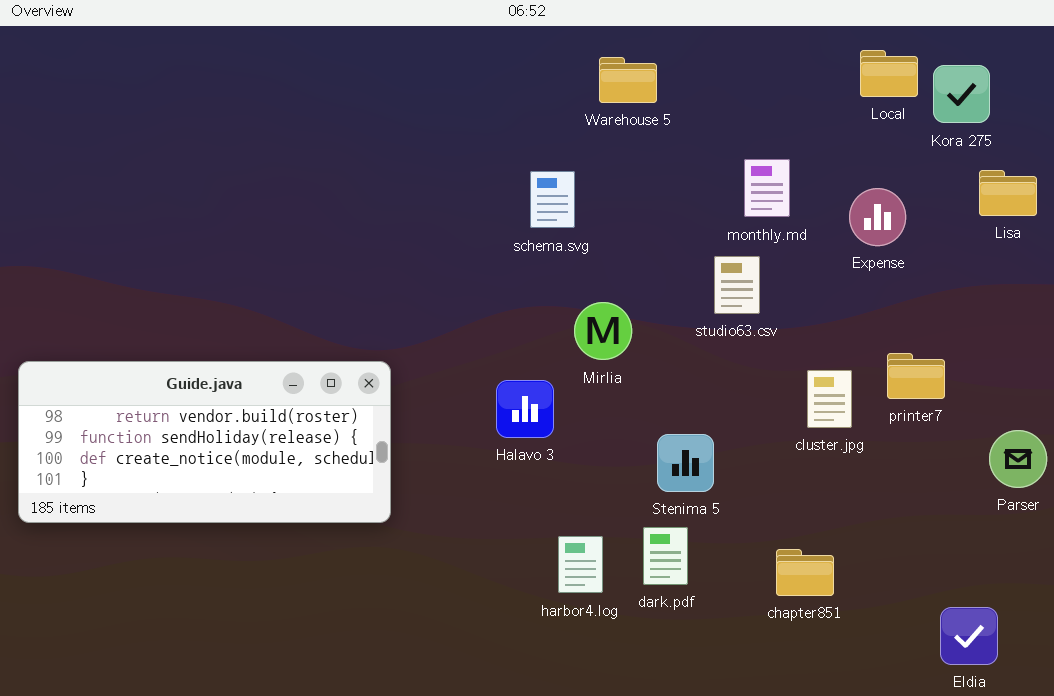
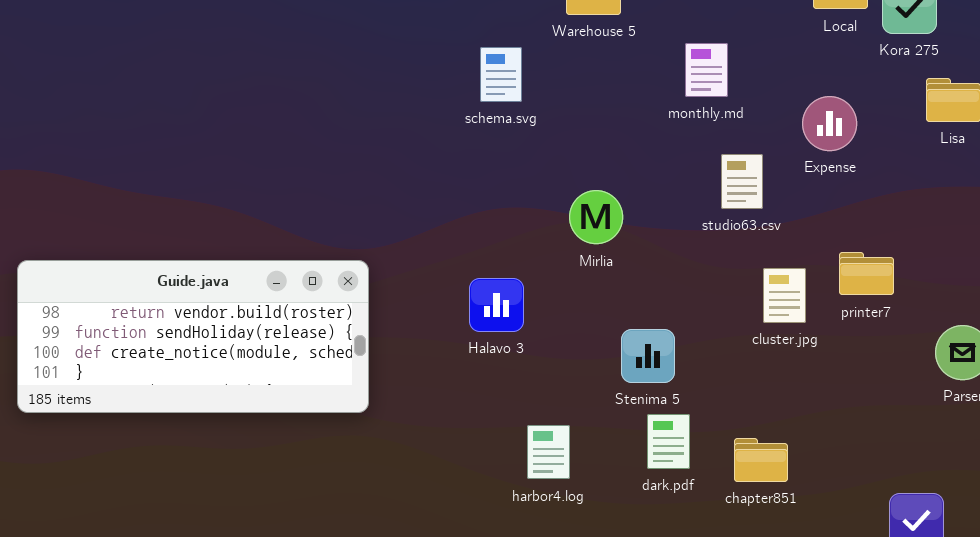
monthly.md: [744,159,790,217] -> [685,43,728,97], moved
schema.svg: [530,171,575,228] -> [480,47,522,102], moved
studio63.csv: [714,256,760,314] -> [721,154,763,209], moved
Mirlia: [574,302,632,360] -> [569,190,623,244], moved
dark.pdf: [643,527,688,585] -> [647,414,690,469], moved

